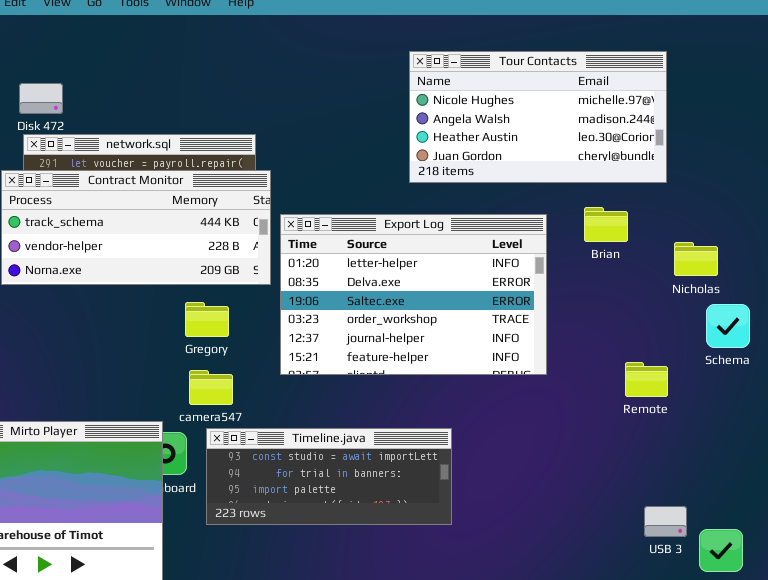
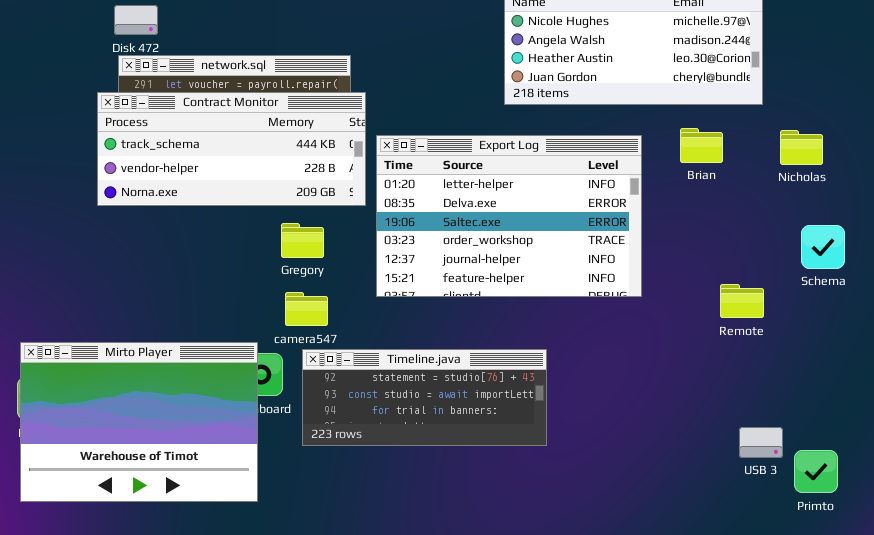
Nicholas: [674,242,718,276] -> [780,130,823,165], moved
Timeline.java: [206,428,452,525] -> [302,349,547,446], scrolled up 1 row

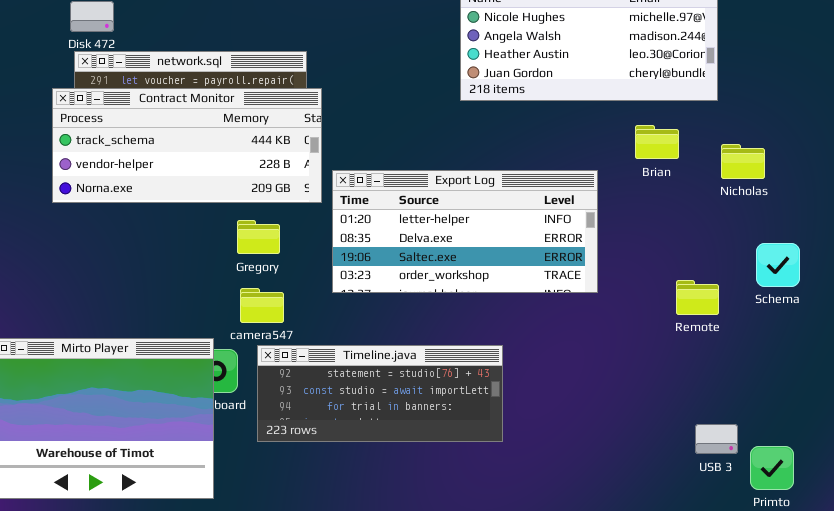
Nicholas: [780,130,823,165] -> [721,144,765,179], moved
Export Log: [376,135,642,297] -> [332,170,598,293], resized
Schema: [801,225,845,269] -> [756,243,800,287], moved

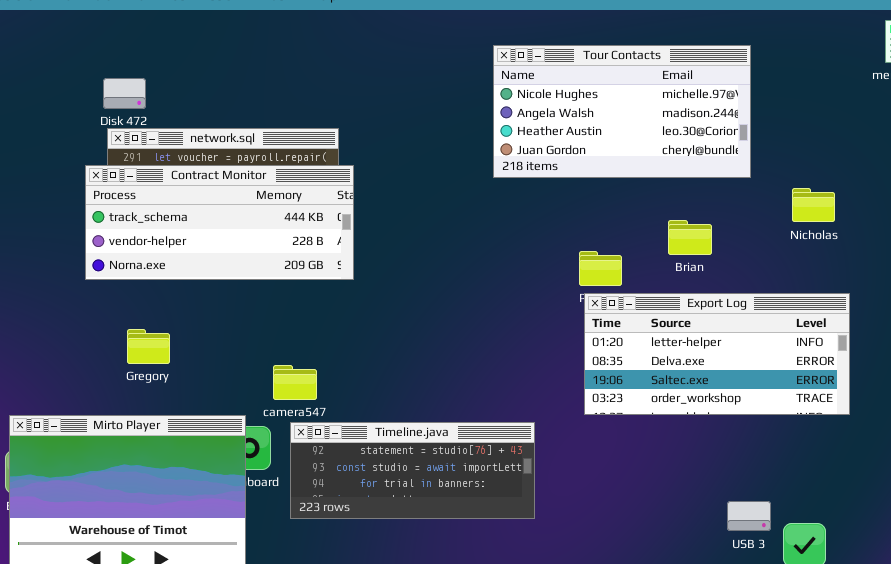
Brian: [635,125,679,159] -> [668,220,712,255], moved
Nicholas: [721,144,765,179] -> [792,188,835,222], moved
Export Log: [332,170,598,293] -> [584,293,850,415], moved
Gregory: [237,220,280,254] -> [127,329,170,364], moved

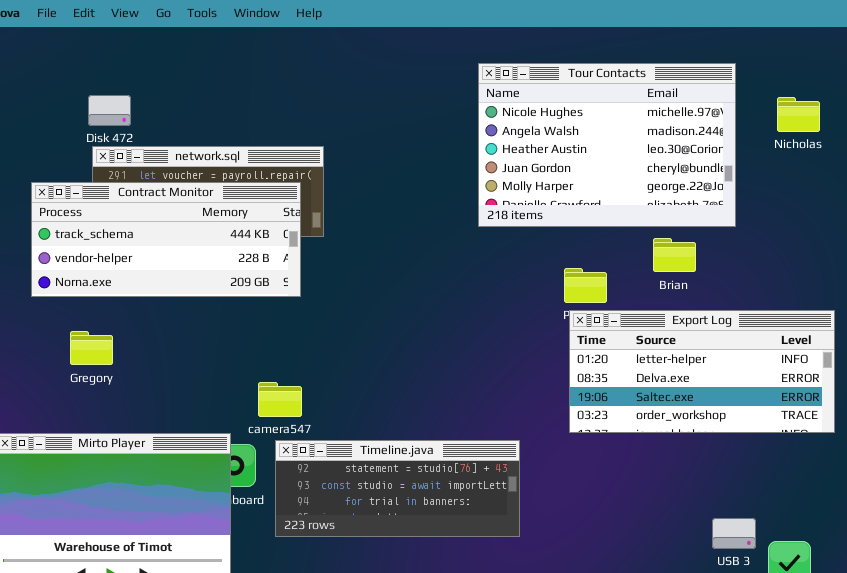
Tour Contacts: [493,45,751,178] -> [478,63,736,227], resized
Contract Monitor: [85,165,354,280] -> [31,182,301,297], moved
Nicholas: [792,188,835,222] -> [777,97,820,132], moved
Gregory: [127,329,170,364] -> [70,331,113,365], moved

